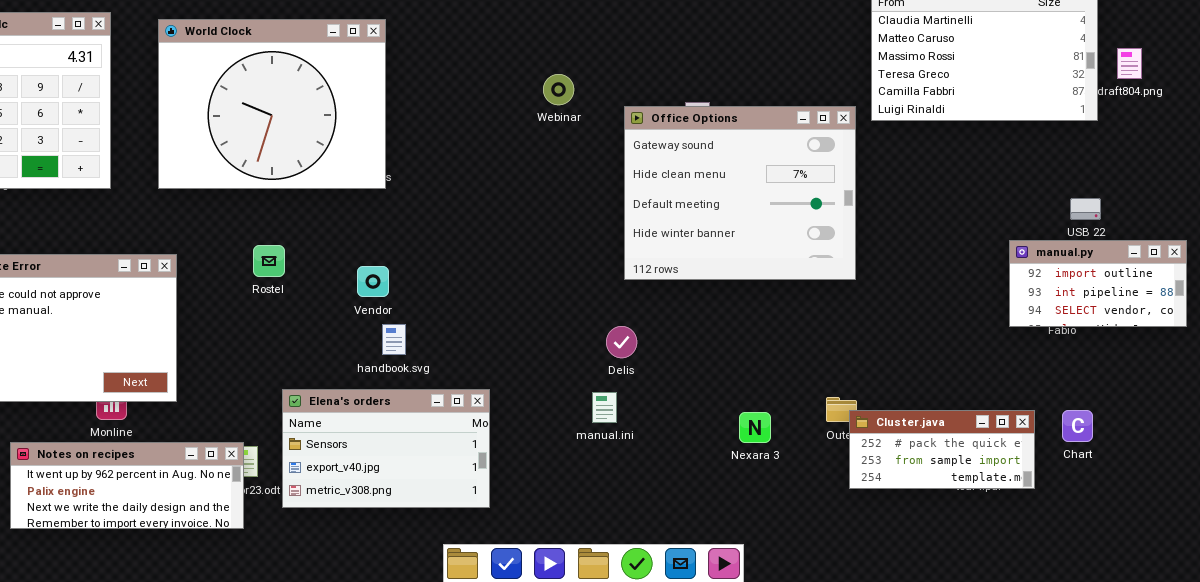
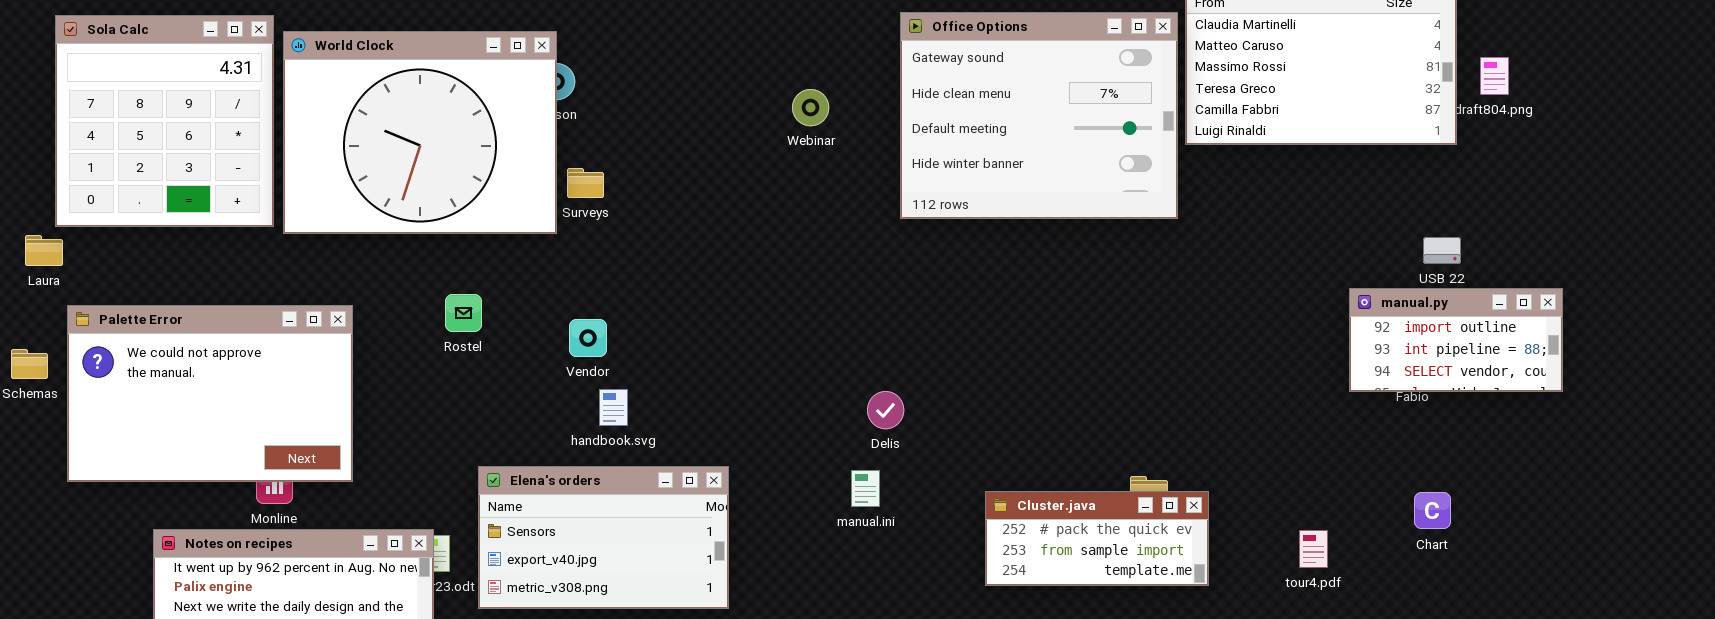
World Clock: [158,19,386,189] -> [283,31,557,234], moved
Office Options: [624,106,856,280] -> [900,12,1178,219], moved
Cluster.java: [849,410,1035,489] -> [985,491,1209,586], moved

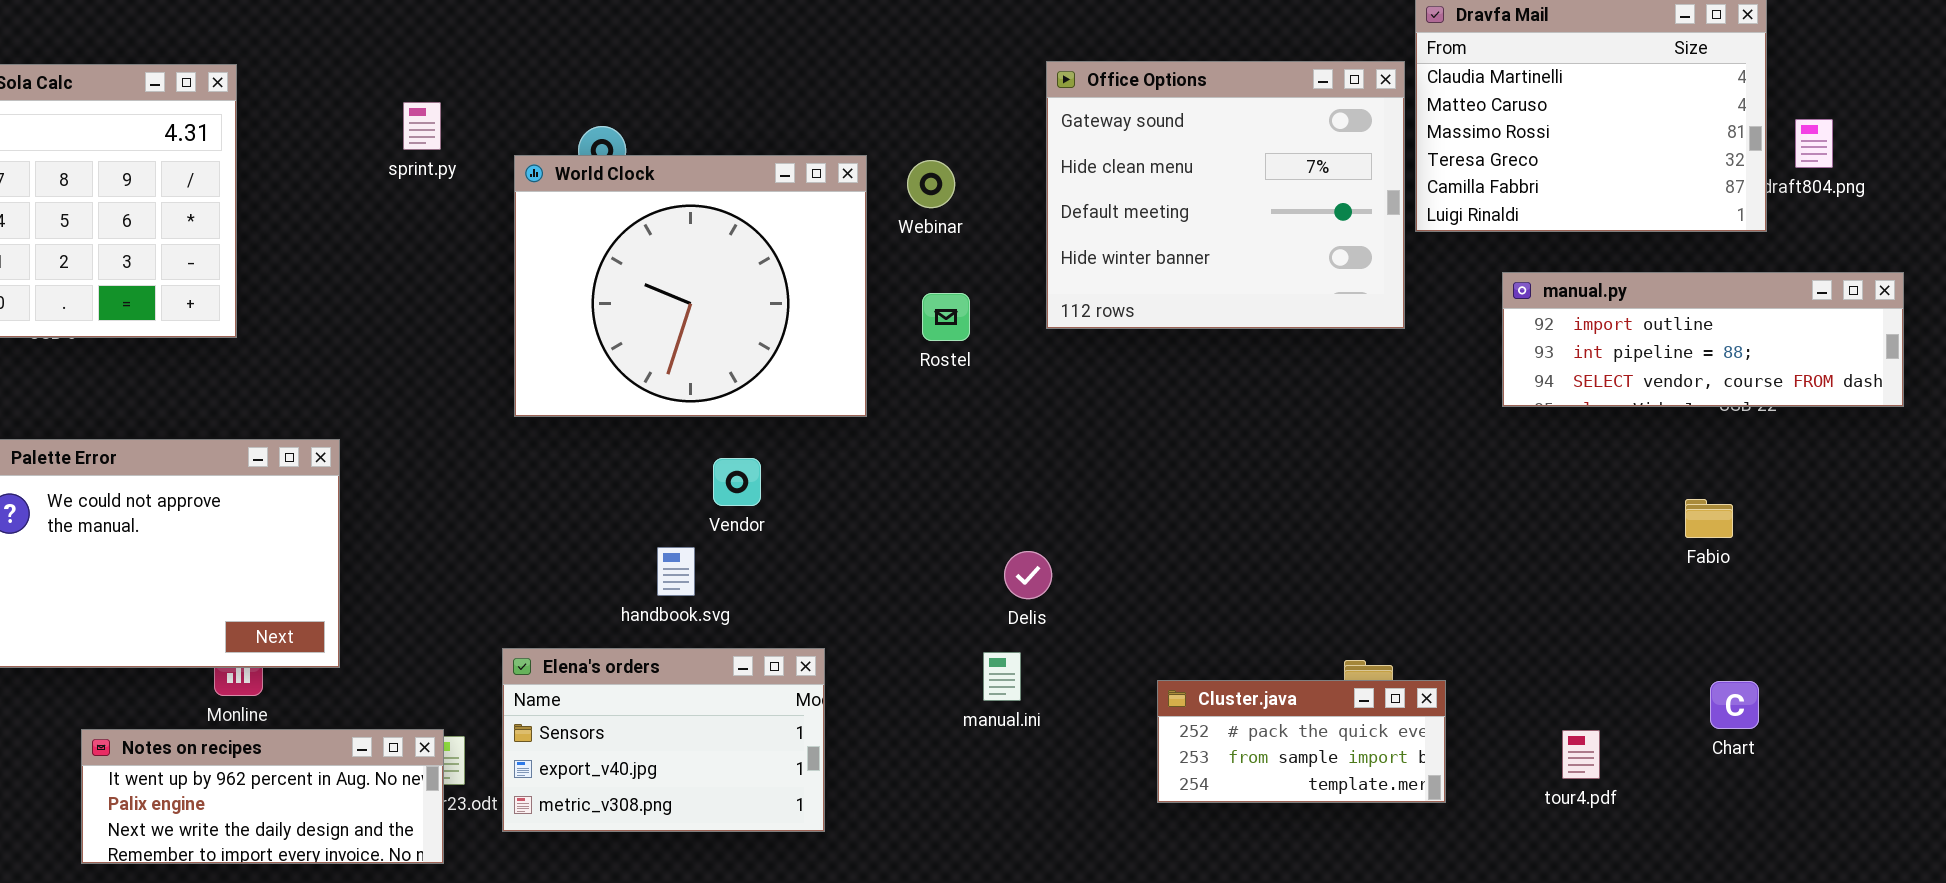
World Clock: [283,31,557,234] -> [514,155,867,417], moved
manual.py: [1349,288,1563,392] -> [1502,272,1904,407], moved, resized
Rostel: [445,294,482,332] -> [922,293,970,341], moved
Vendor: [569,319,607,357] -> [713,458,761,506], moved

